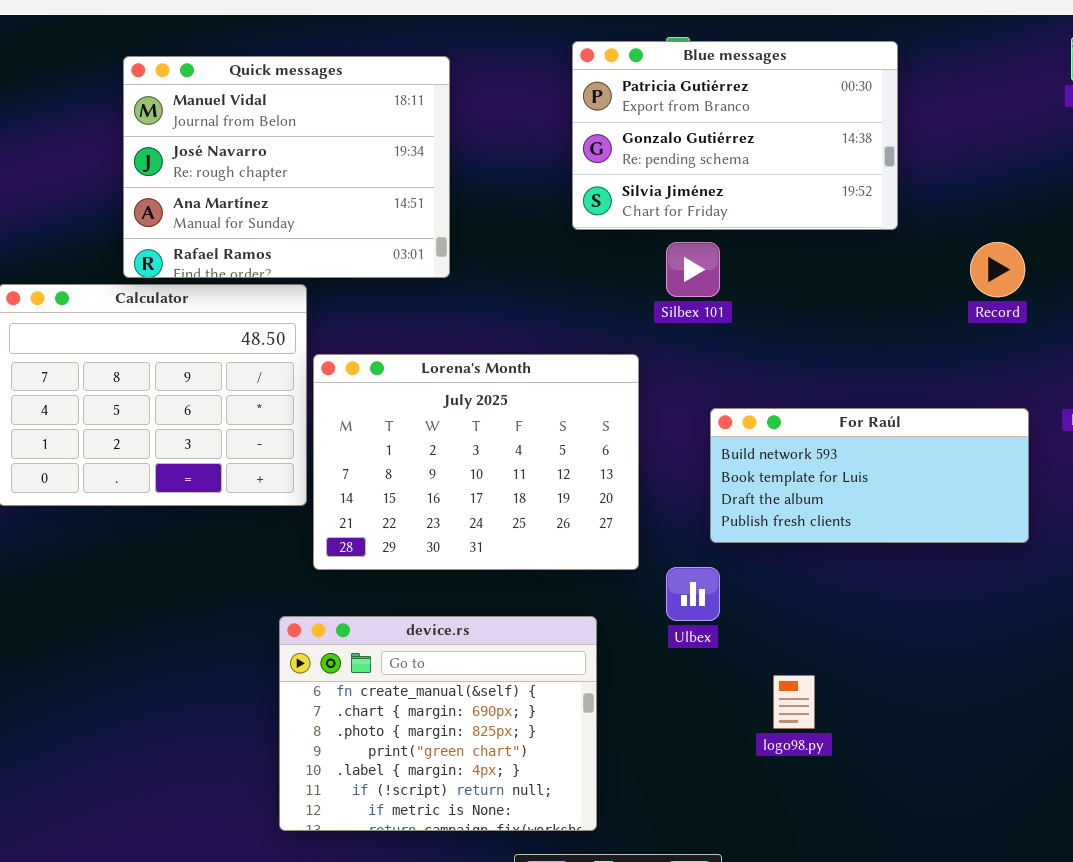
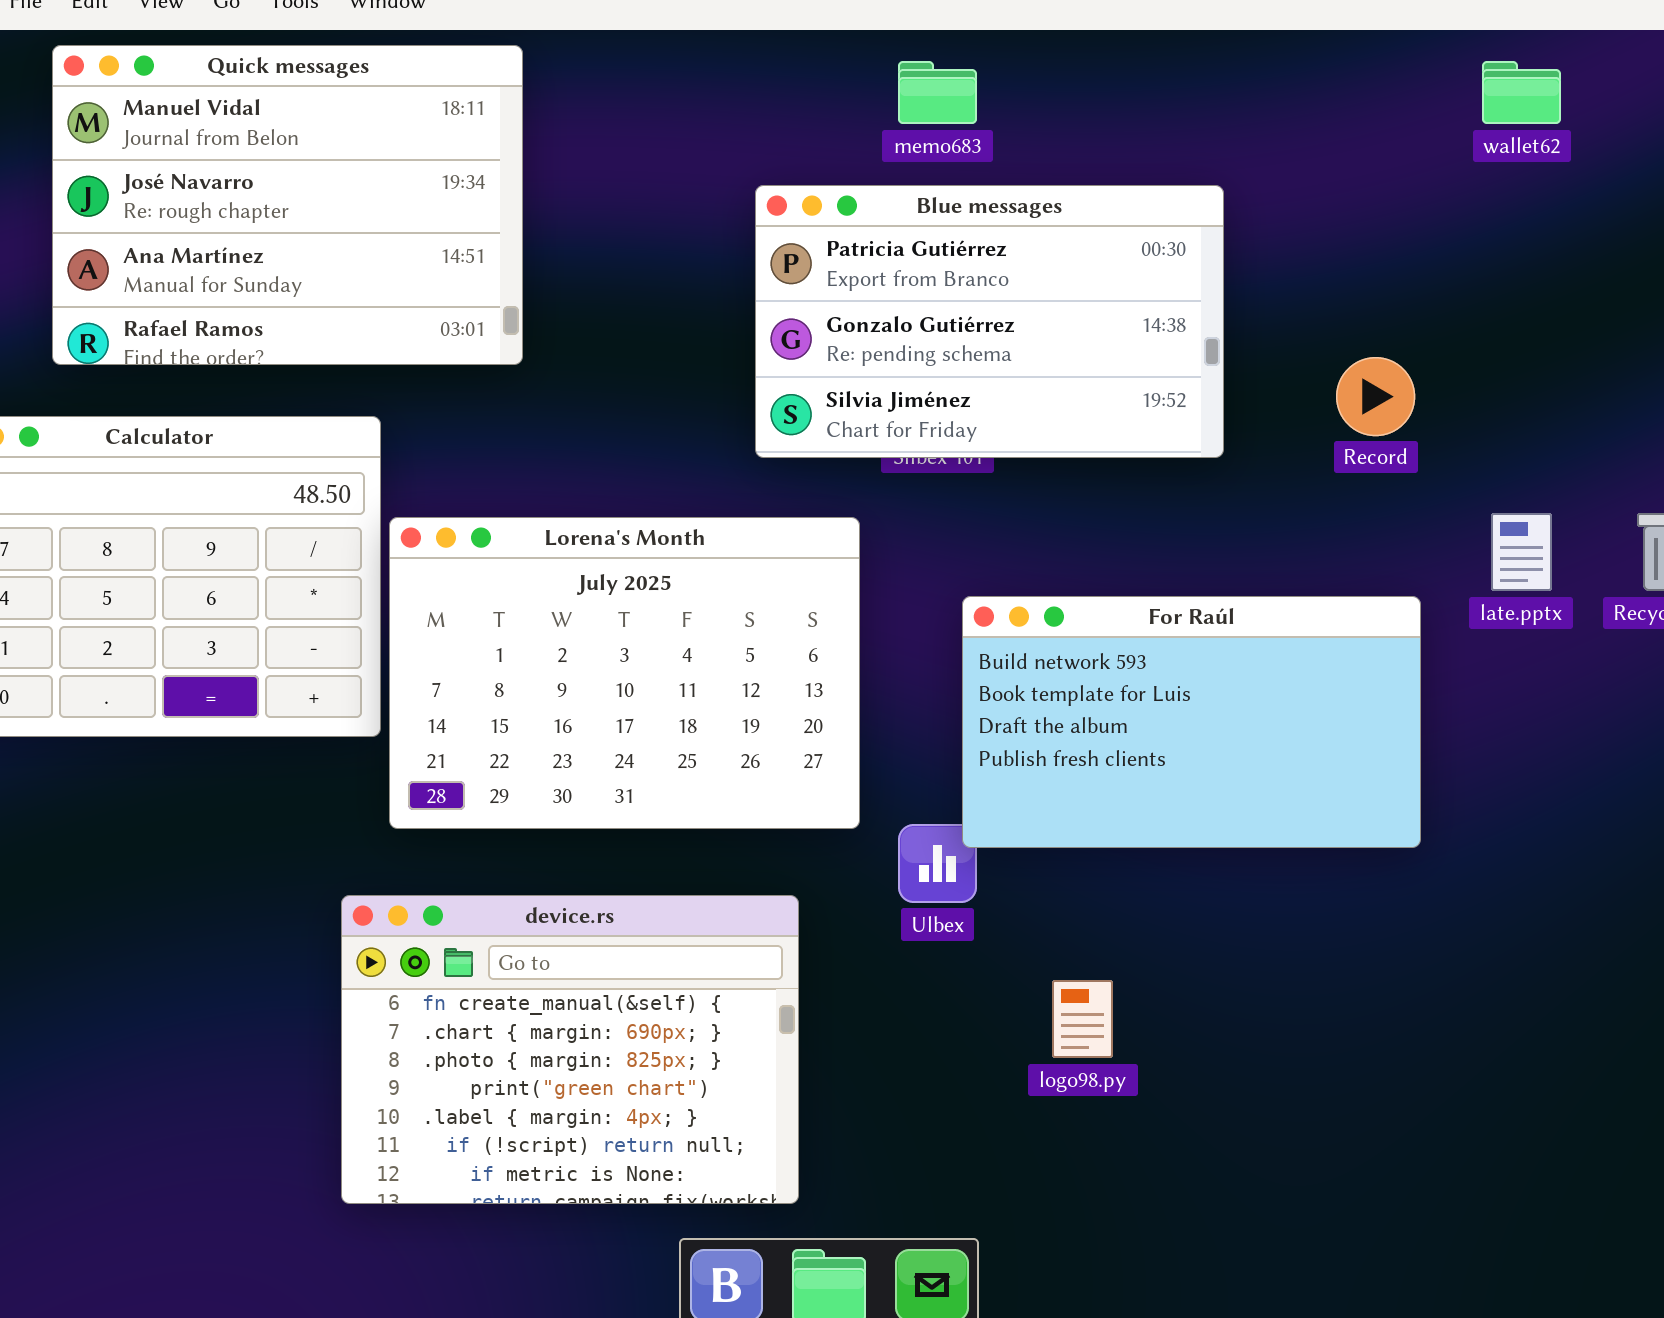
Blue messages: [572,41,898,230] -> [755,185,1224,458], moved
Quick messages: [123,56,450,278] -> [52,45,523,365], moved
For Raúl: [710,408,1029,543] -> [962,596,1421,848], resized

